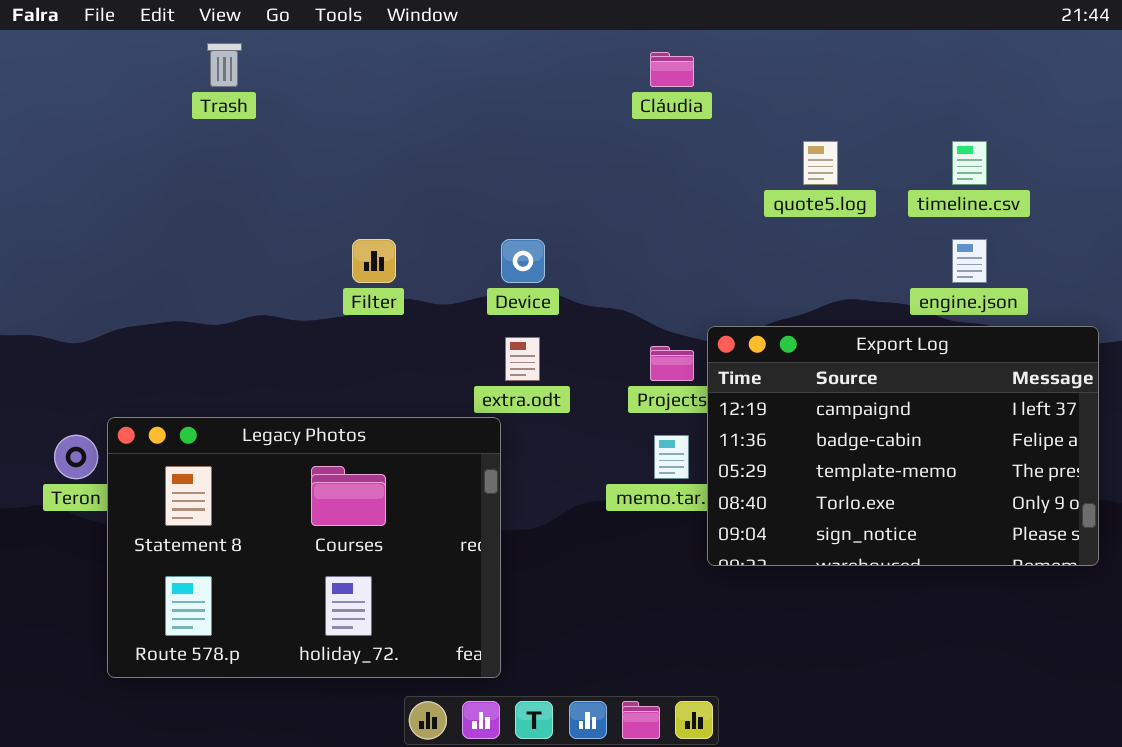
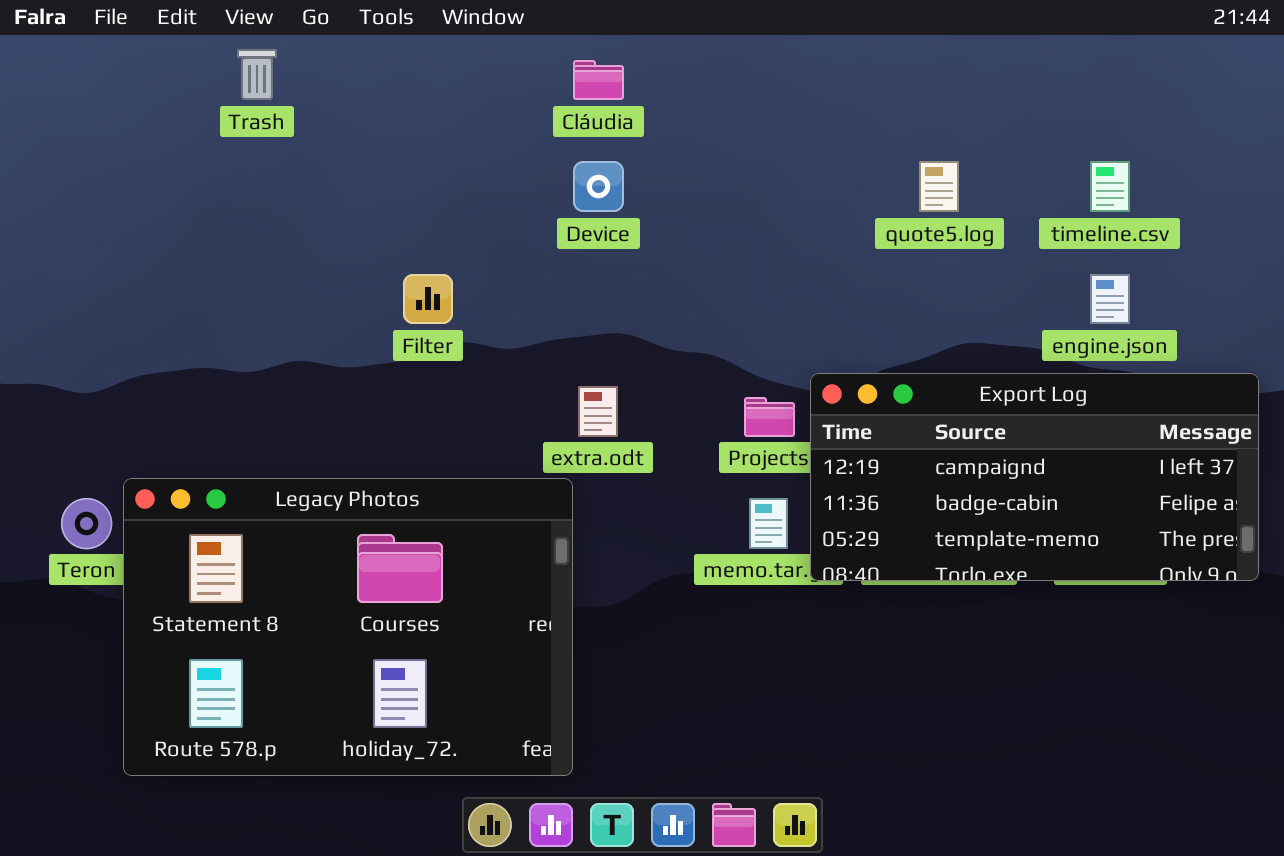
Cláudia: [650,52,694,87] -> [573,60,624,100], moved
Device: [501,239,545,283] -> [573,161,624,212], moved
Export Log: [707,326,1099,566] -> [810,373,1259,581], resized

